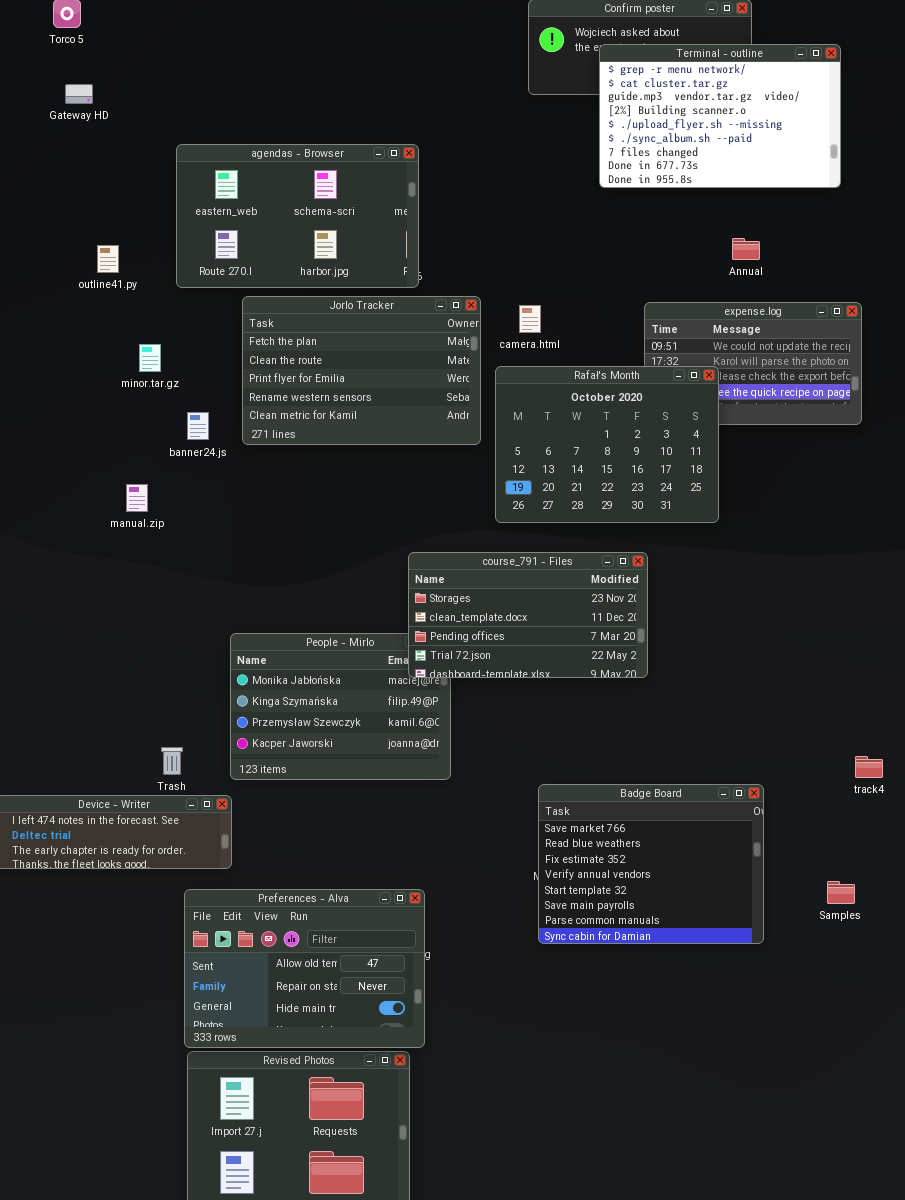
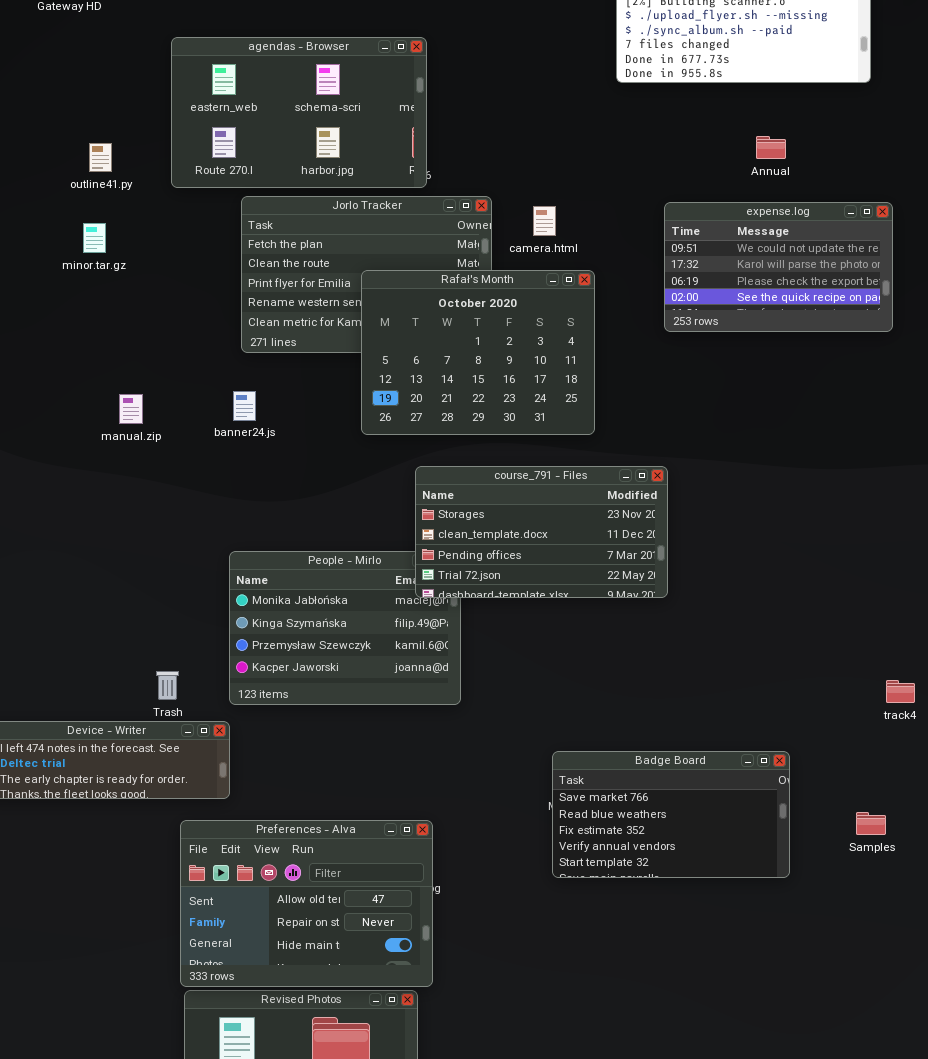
minor.tar.gz: [139,344,161,372] -> [83,223,106,253], moved
Rafał's Month: [495,366,719,523] -> [361,270,595,435], moved
banner24.js: [187,412,209,440] -> [233,391,256,421], moved
Badge Board: [538,784,764,944] -> [552,751,790,878], resized

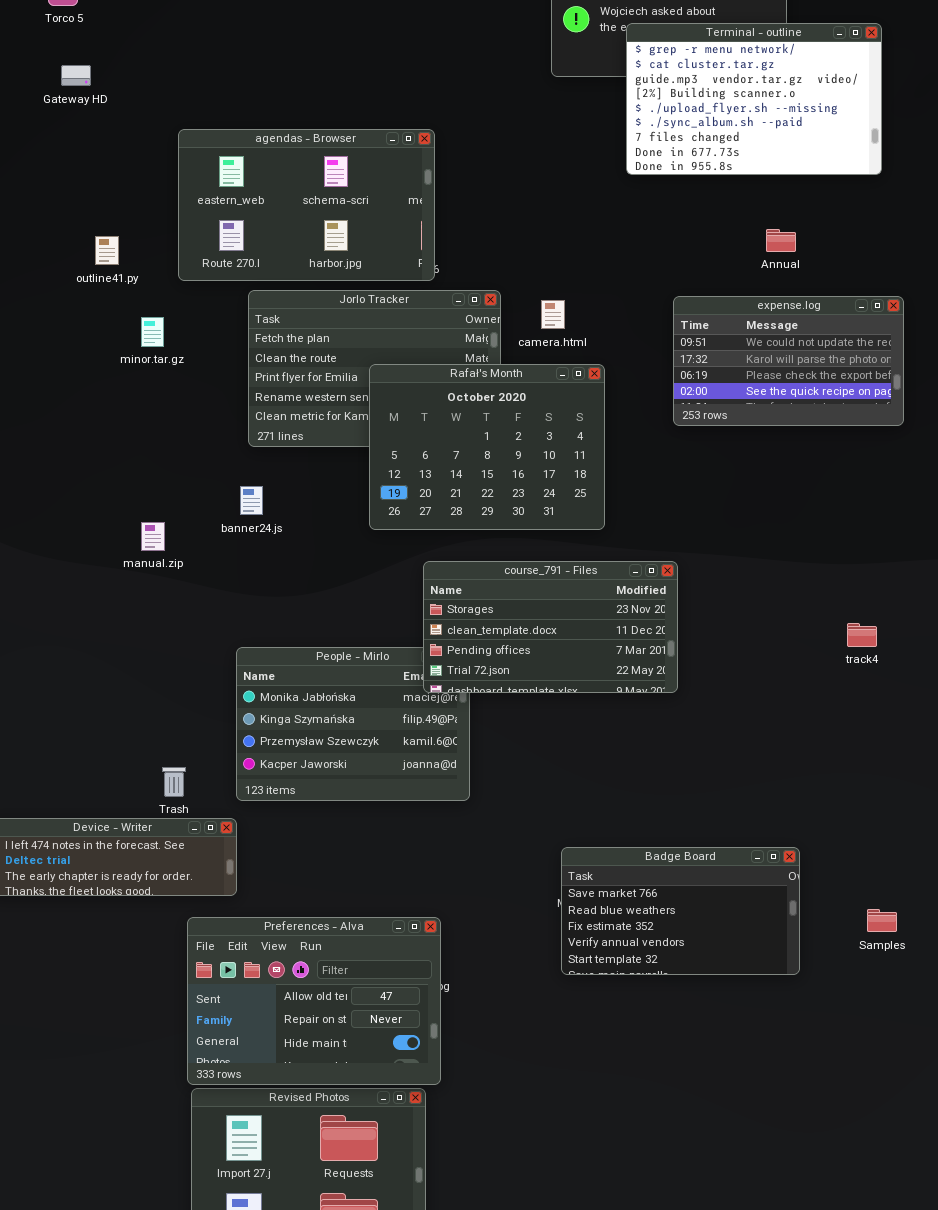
minor.tar.gz: [83,223,106,253] -> [141,317,164,347], moved
manual.zip: [119,394,143,424] -> [141,522,165,551], moved
track4: [886,680,915,703] -> [847,623,877,647], moved

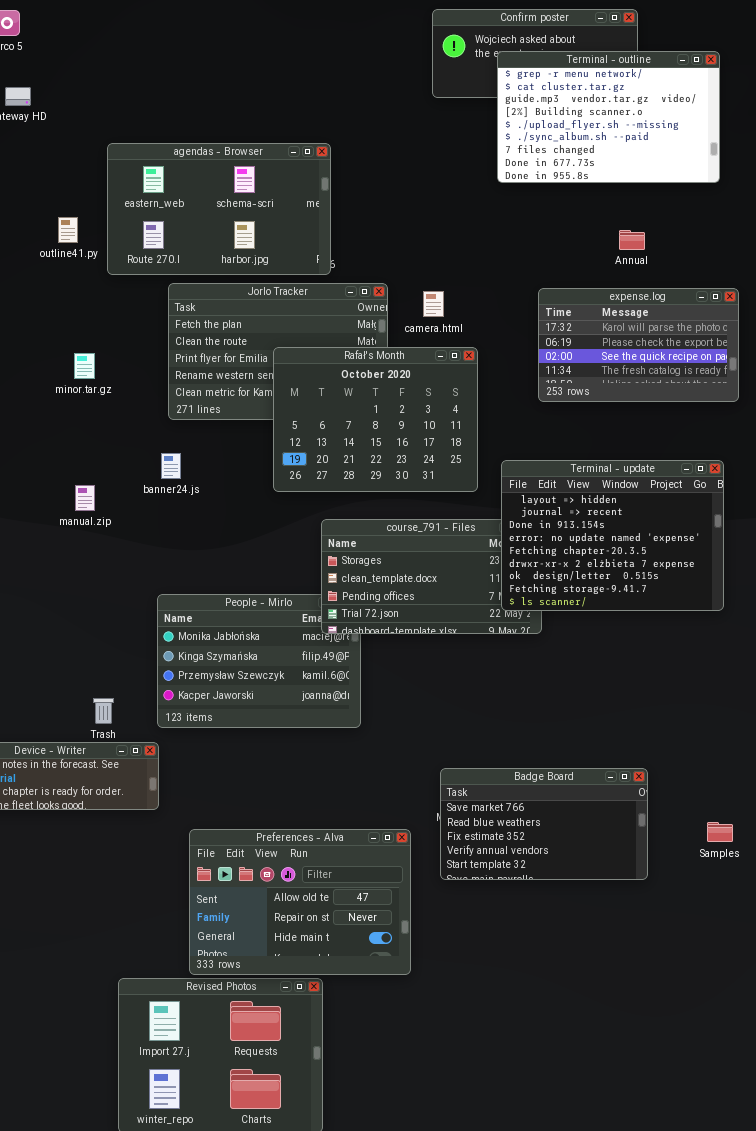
outline41.py: [95,236,119,265] -> [58,217,78,243], moved
expense.log: [673,296,904,426] -> [538,288,739,402], scrolled down 1 row
minor.tar.gz: [141,317,164,347] -> [74,353,95,379], moved
Terminal - update: none -> [501,460,724,611], opened
Preferences - Alva: [187,917,441,1085] -> [189,829,411,975], moved

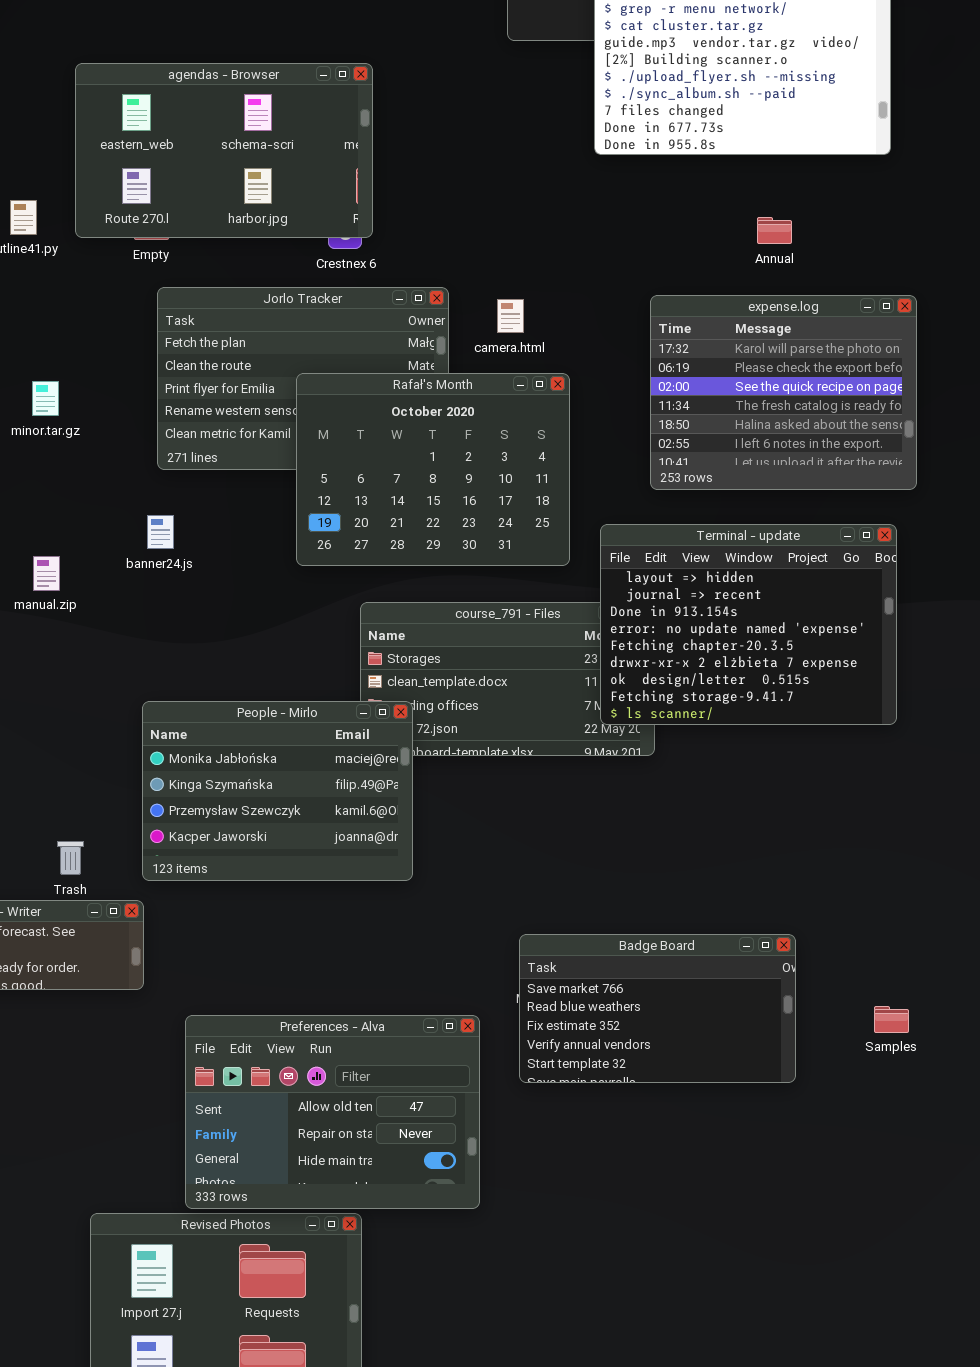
agendas - Browser: [107,143,331,275] -> [75,63,373,238], moved
expense.log: [538,288,739,402] -> [650,295,917,490], resized
People - Mirlo: [157,594,361,728] -> [142,701,413,881], raised

